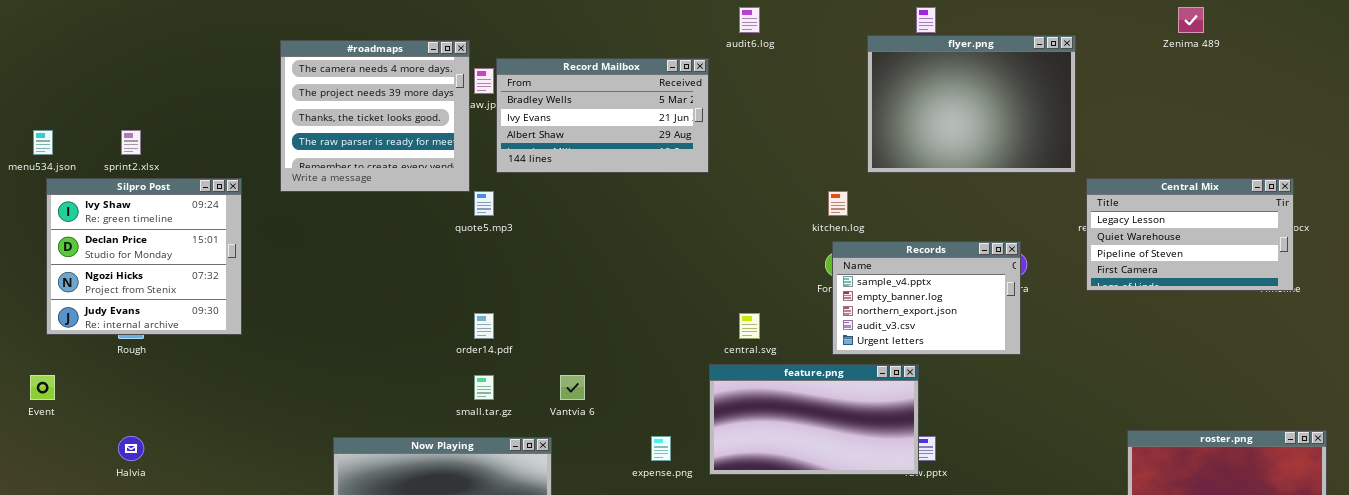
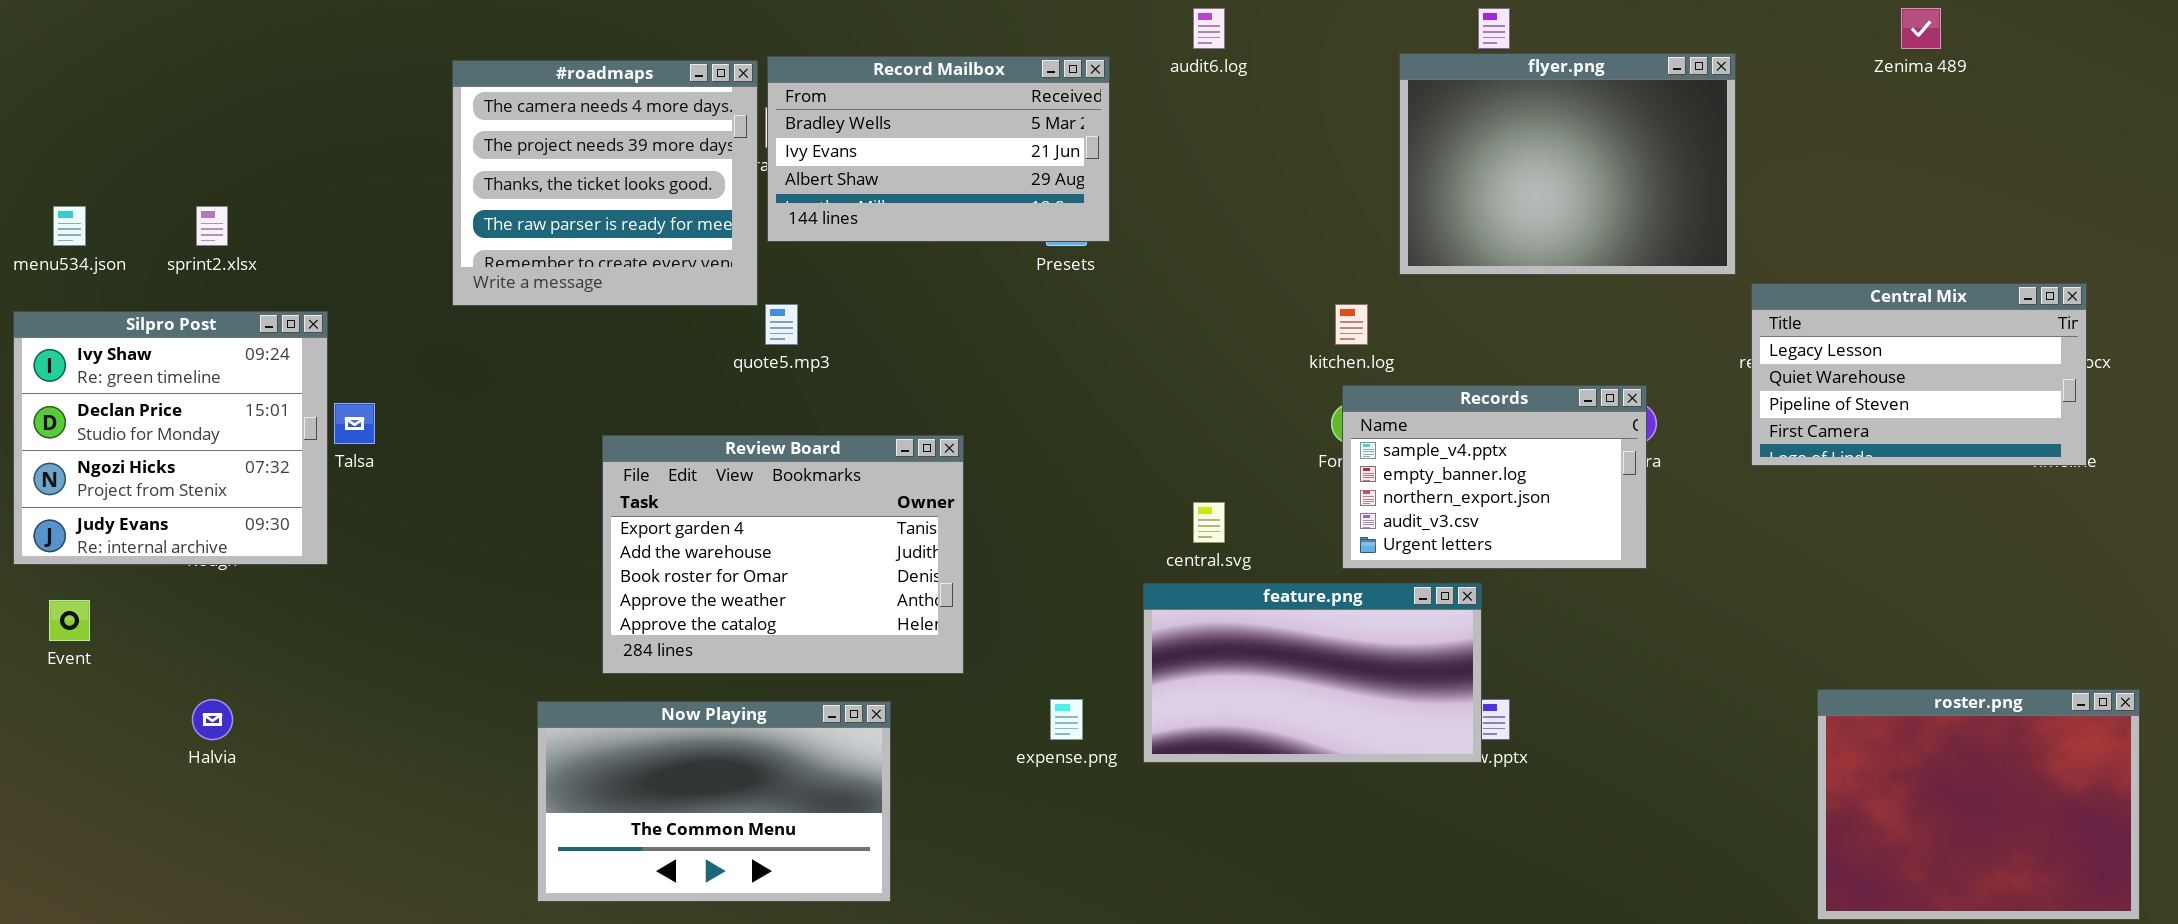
Record Mailbox: [496,58,709,173] -> [767,56,1110,242], moved
Silpro Post: [46,178,242,335] -> [13,311,328,565], moved
Review Board: none -> [602,435,964,674], opened

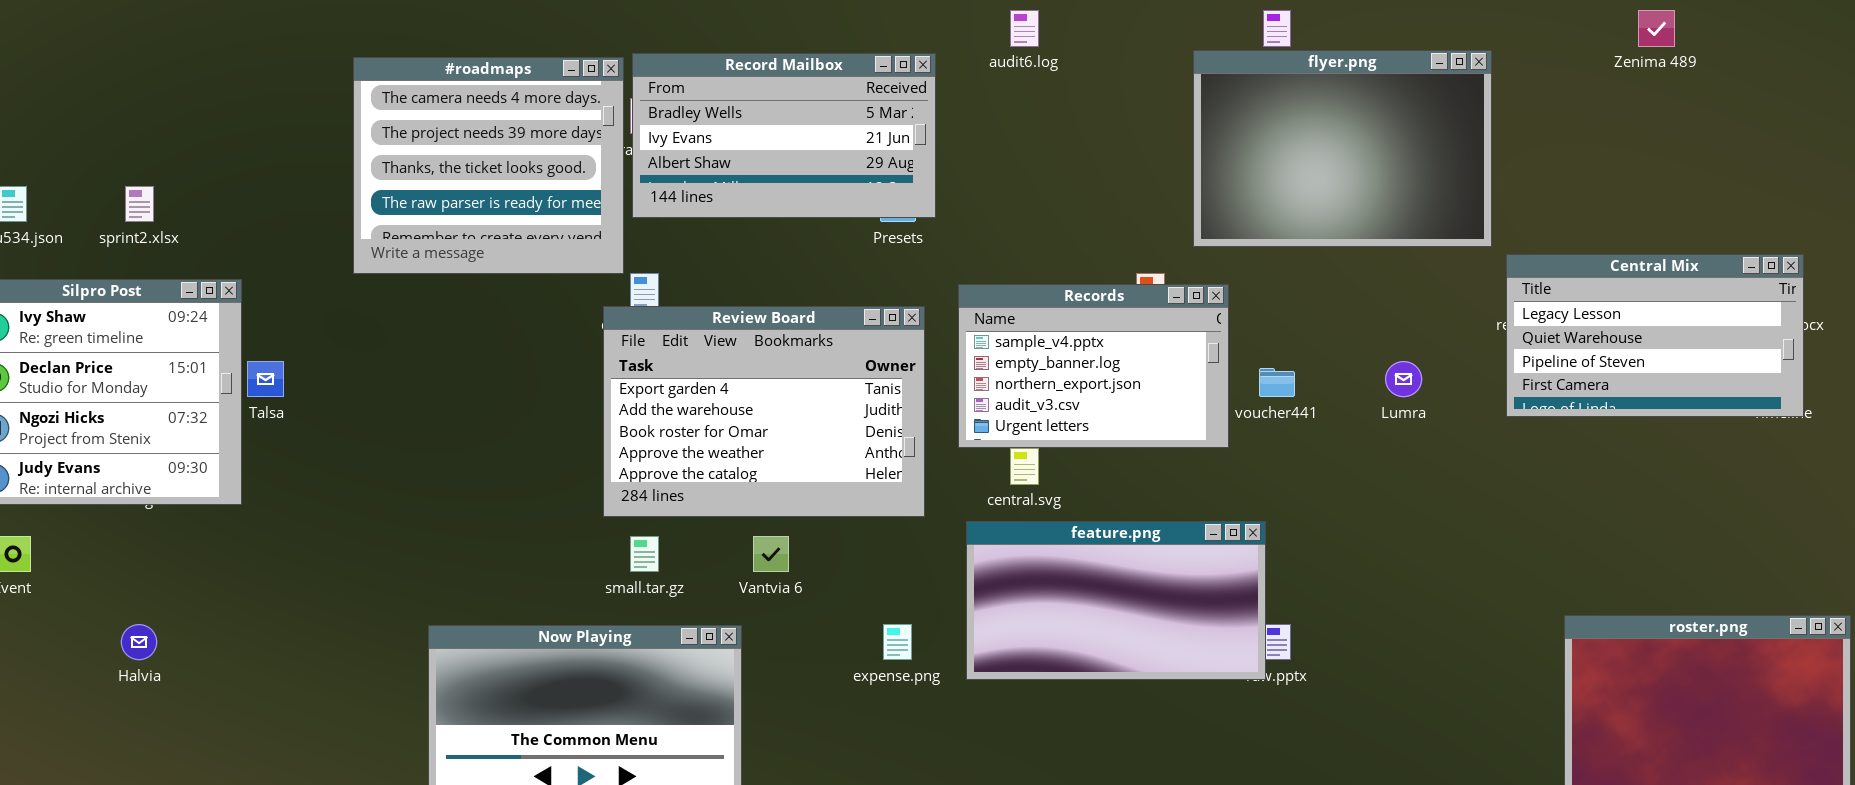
Records: [1342,385,1647,569] -> [958,284,1229,448], moved
Review Board: [602,435,964,674] -> [603,306,925,517], moved

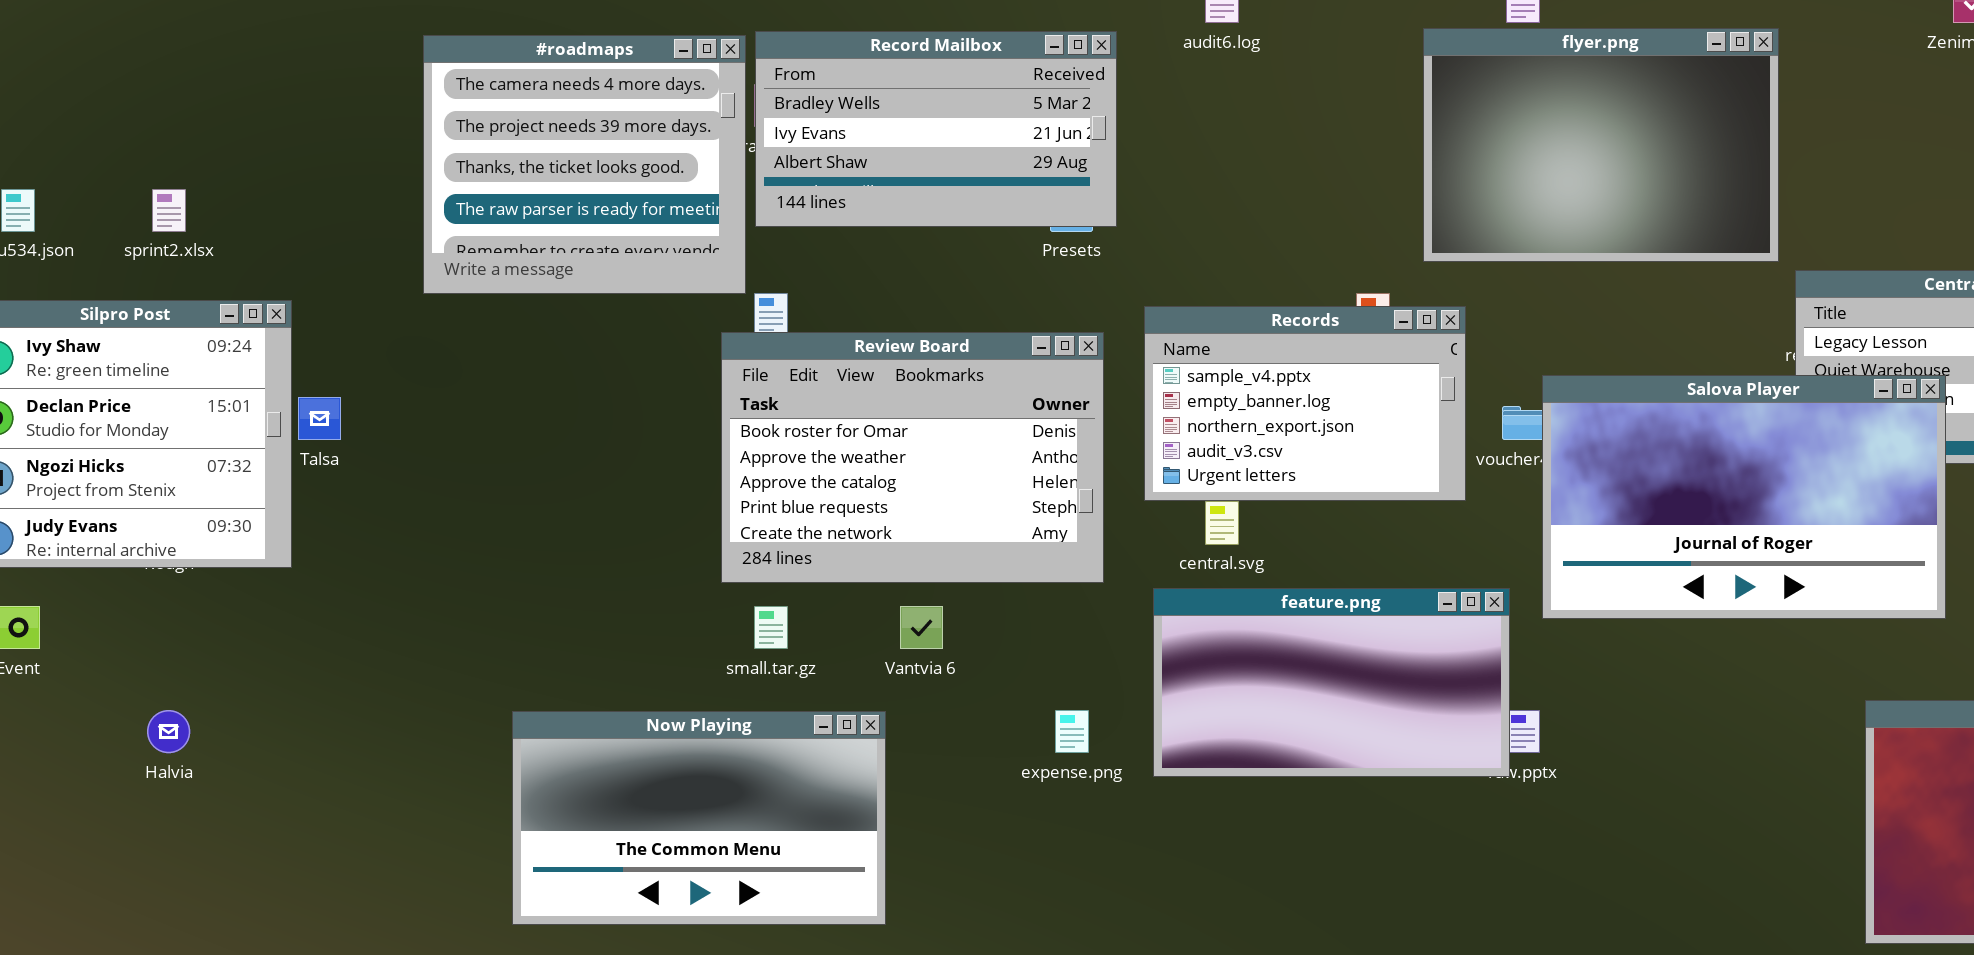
Review Board: [603,306,925,517] -> [721,332,1104,583], scrolled down 2 rows
Salova Player: none -> [1542,375,1946,619], opened

